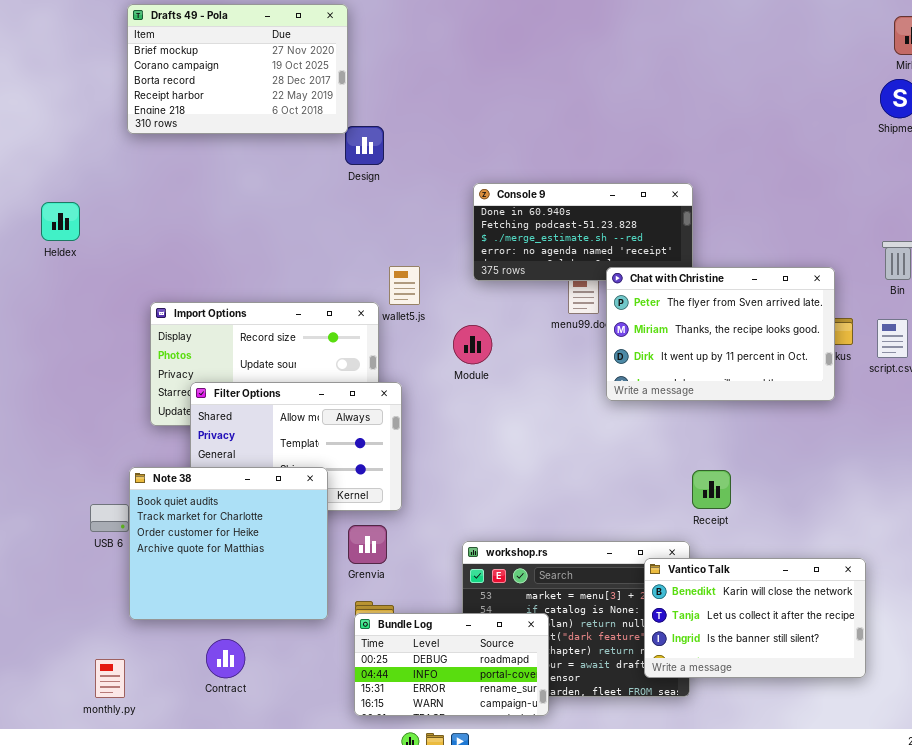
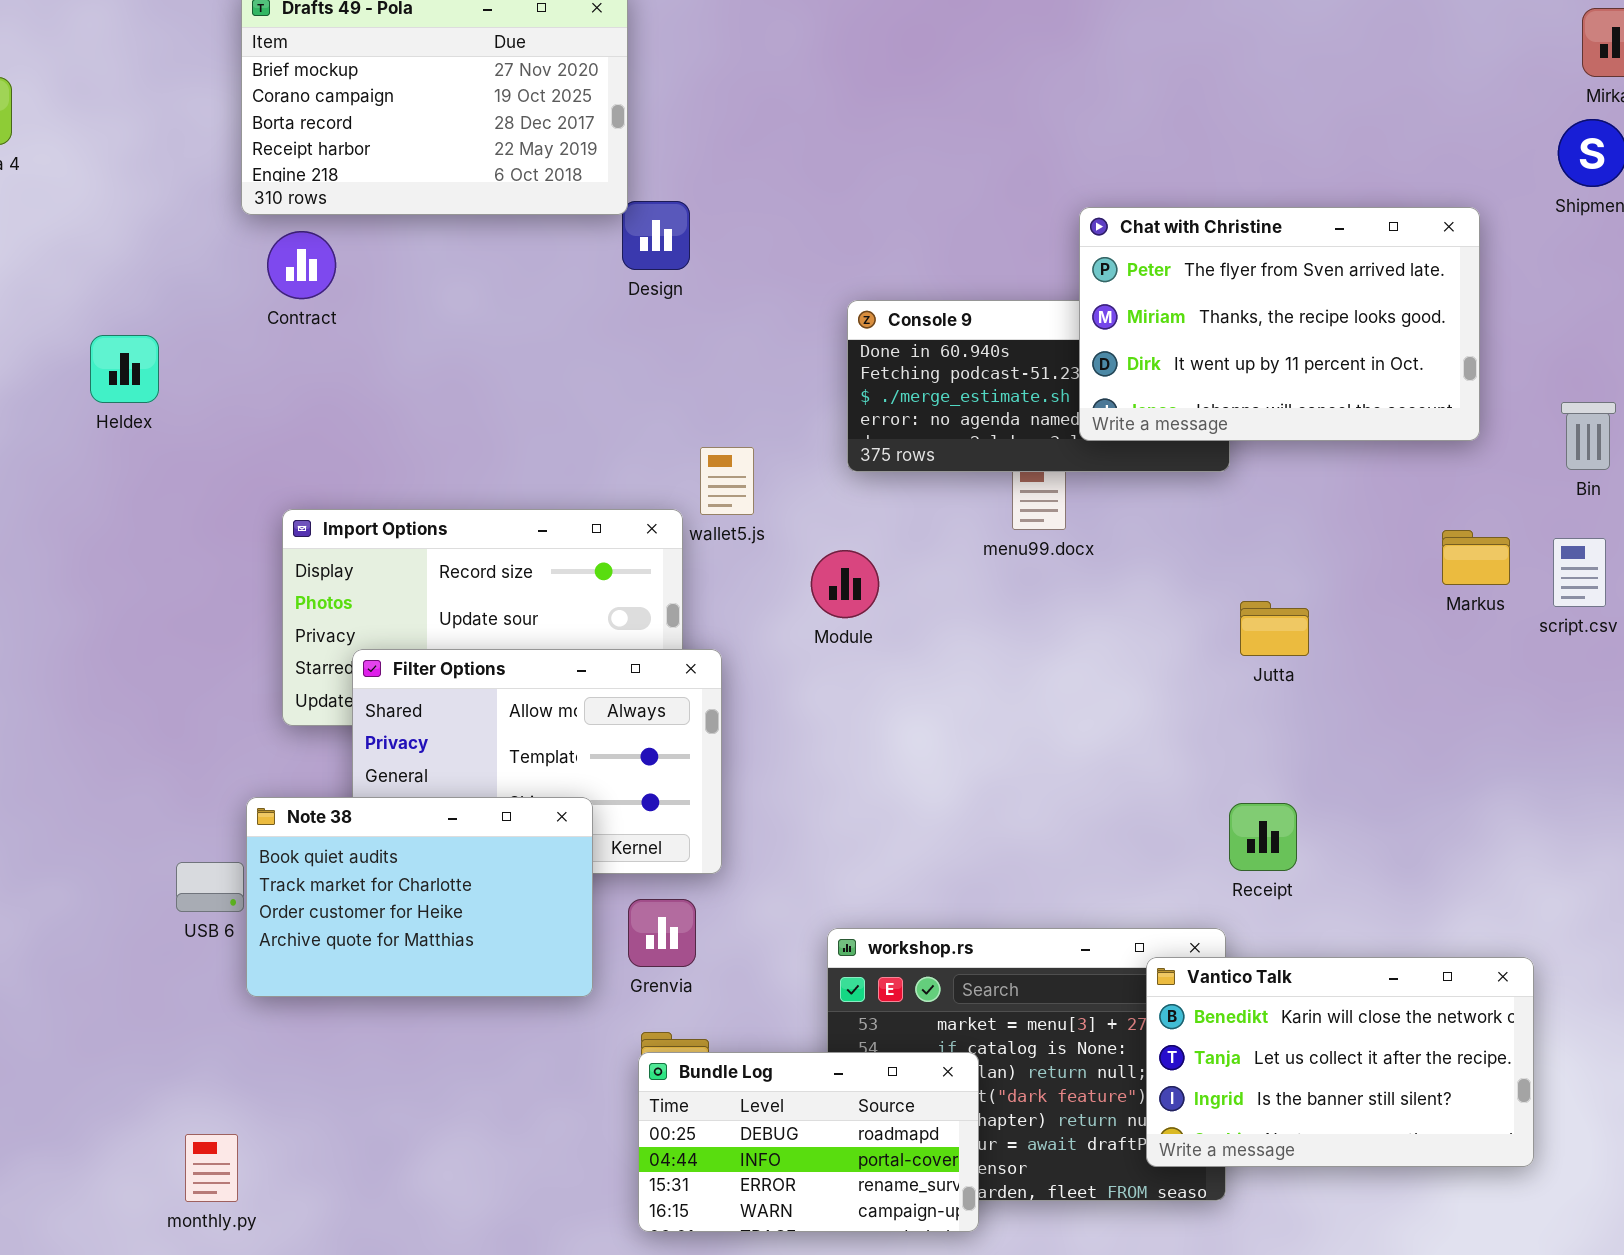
Chat with Christine: [606,267,835,401] -> [1079,207,1480,441], moved
Note 38: [129,467,328,620] -> [246,797,593,997], resized
Contract: [206,639,245,678] -> [267,231,336,299], moved

